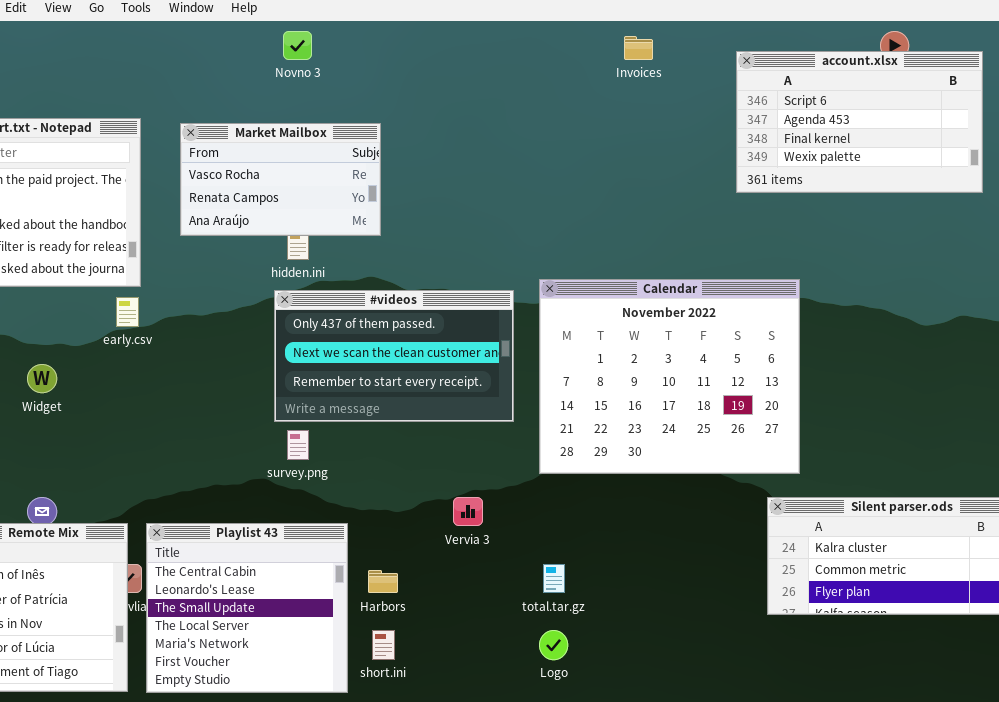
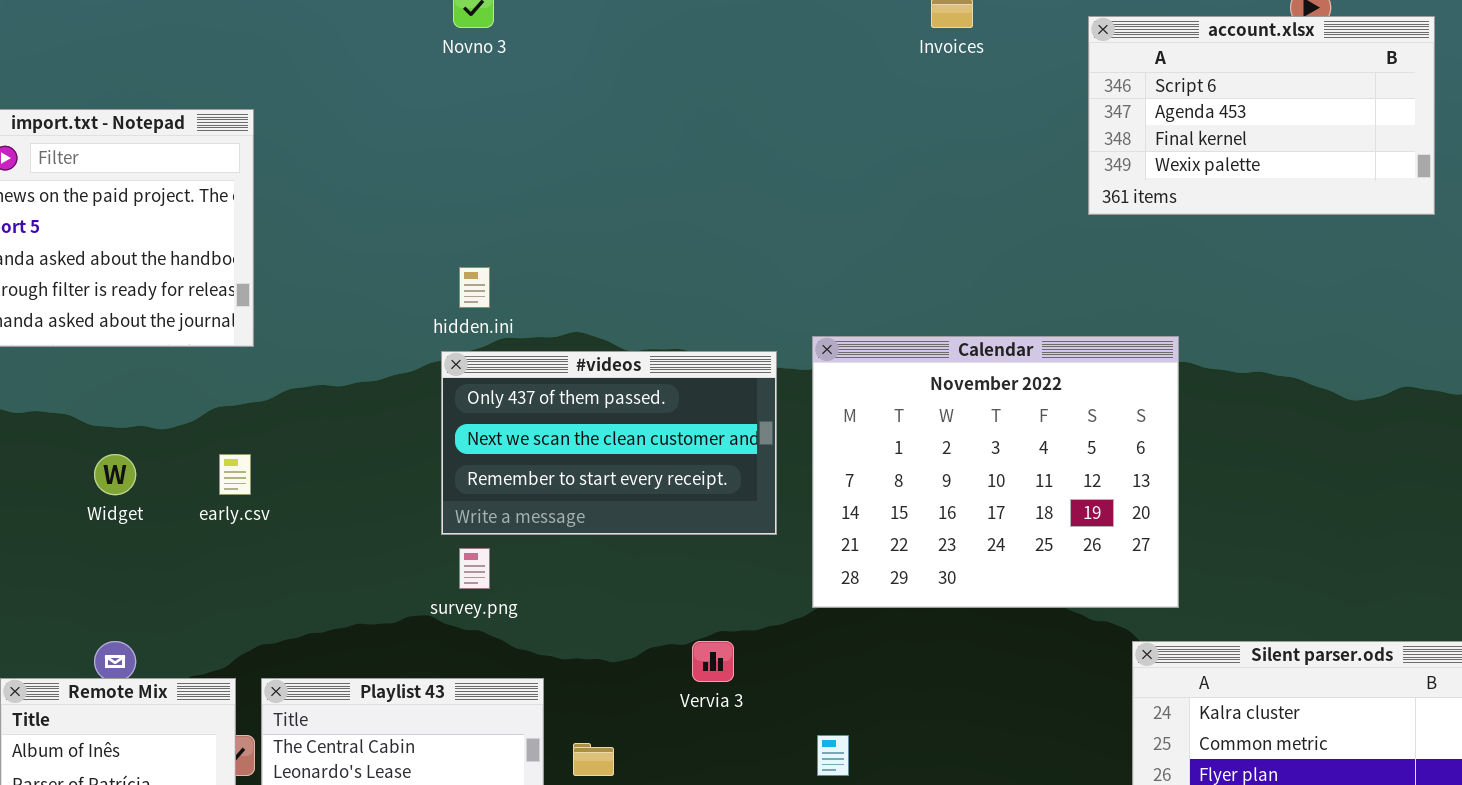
Market Mailbox: [180,123,381,236] -> none, closed
early.csv: [116,297,139,327] -> [219,454,251,495], moved

